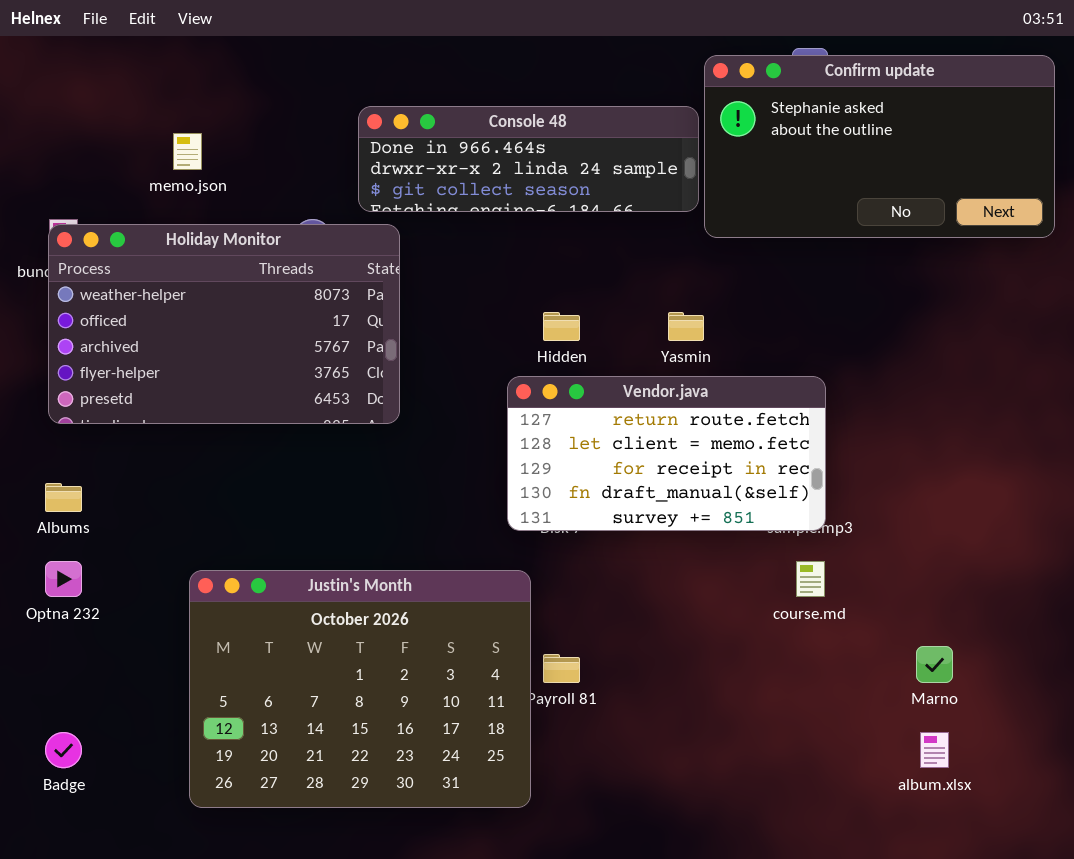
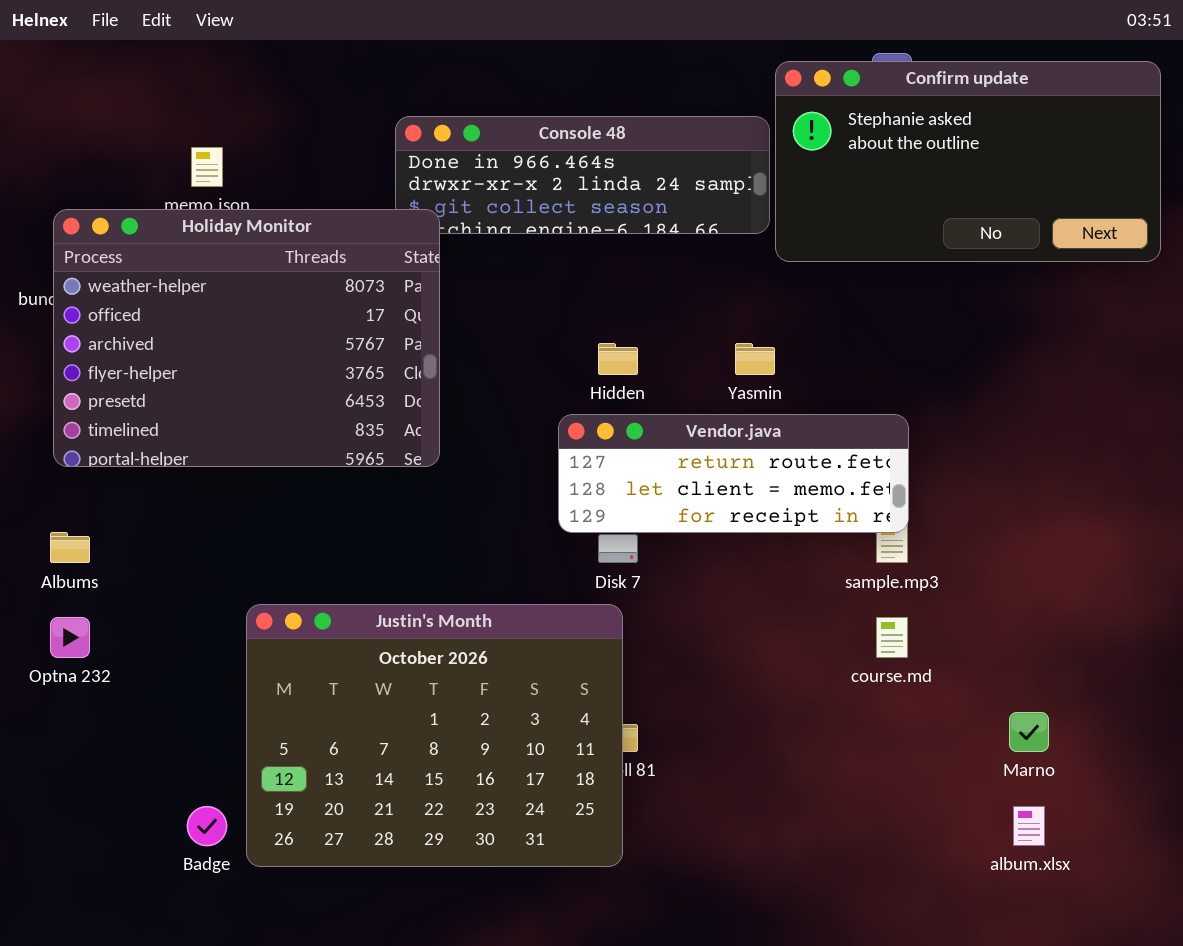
Holiday Monitor: [48,224,400,424] -> [53,209,440,467], resized
Vendor.java: [507,376,826,531] -> [558,414,909,533], resized
Justin's Month: [189,570,531,808] -> [246,604,623,867], moved
Badge: [45,732,82,768] -> [187,806,227,846], moved

